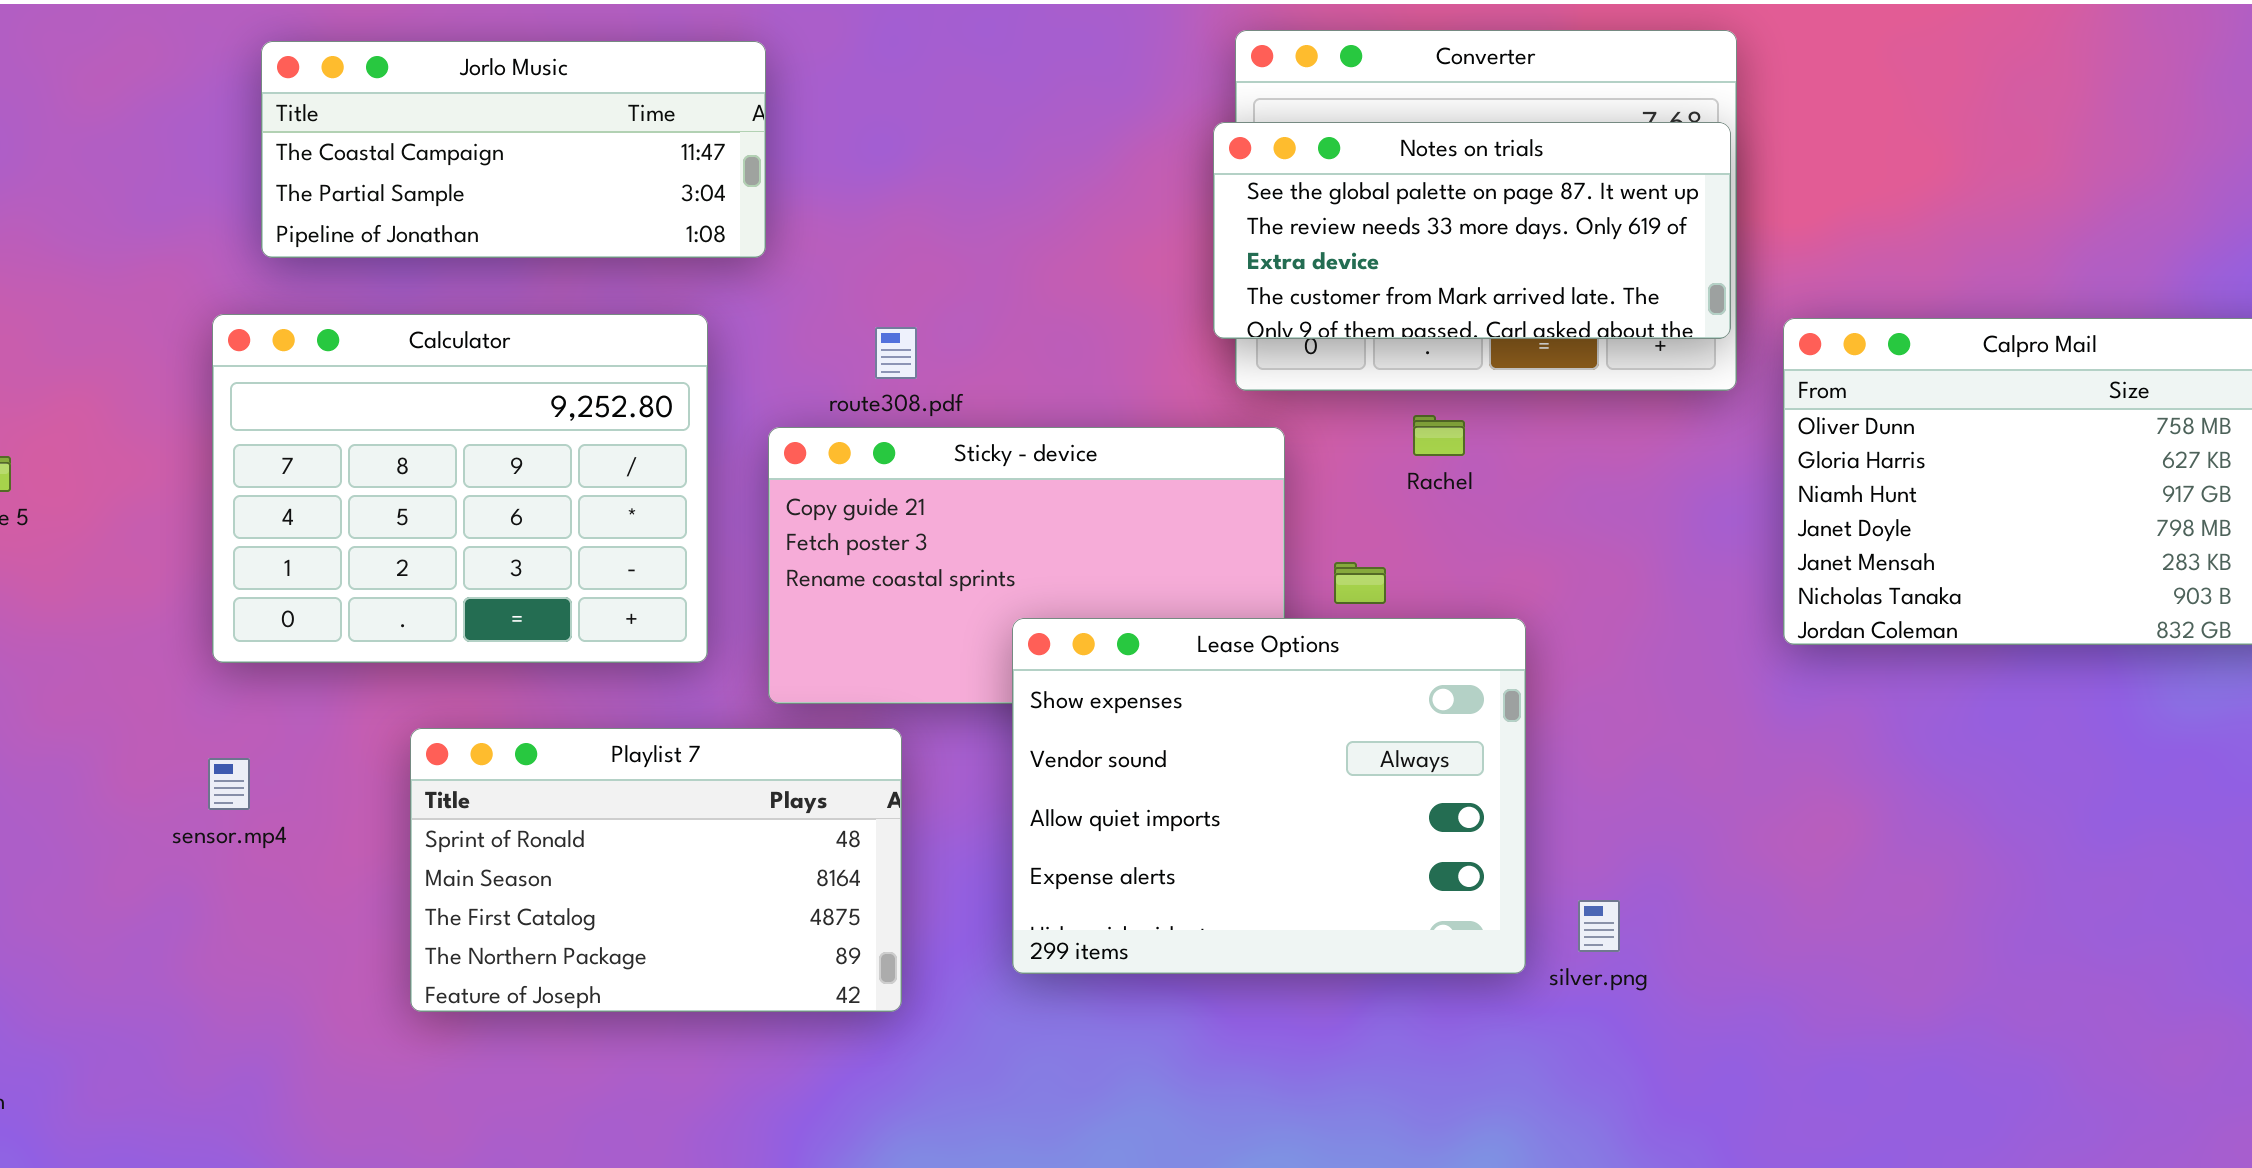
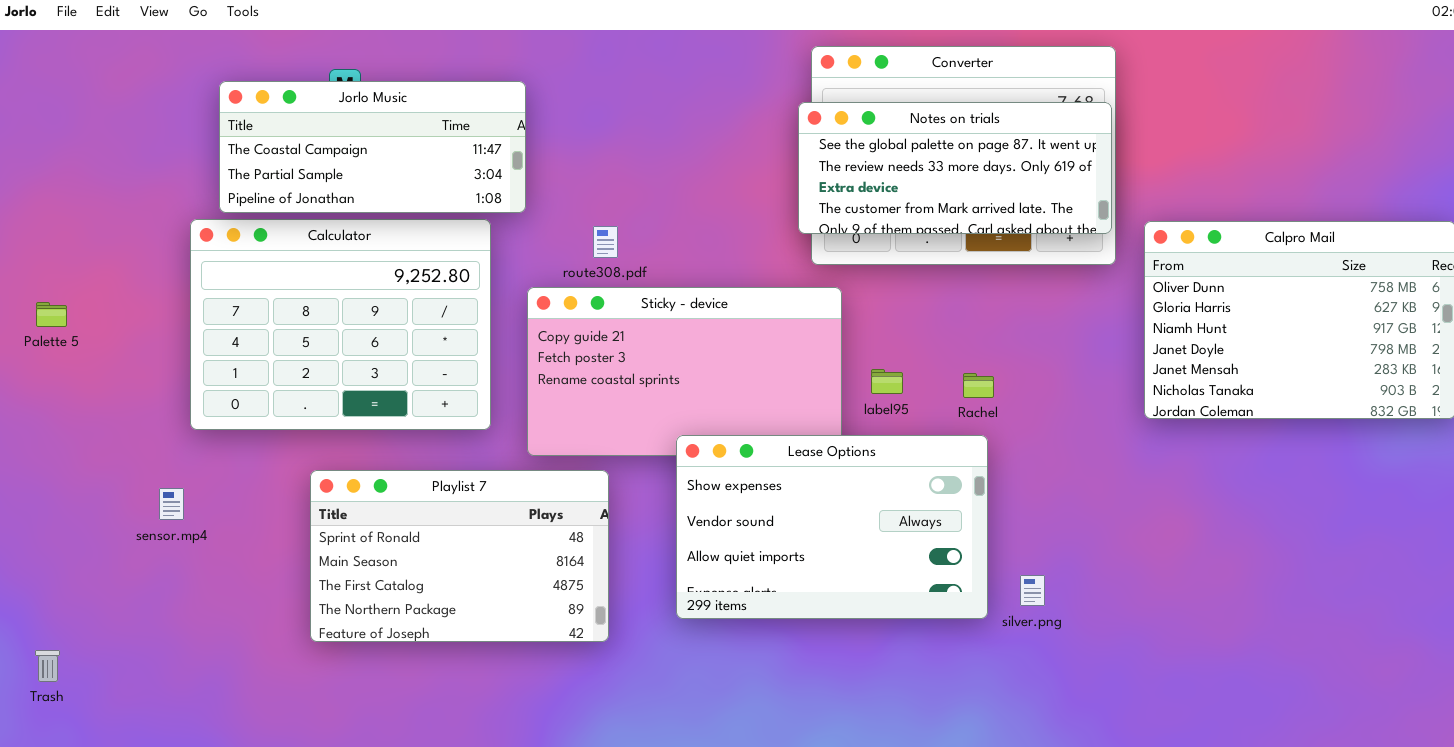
Jorlo Music: [261,41,766,258] -> [219,81,526,213], moved
Rachel: [1413,415,1465,456] -> [963,373,994,398], moved
Lease Options: [1012,618,1526,974] -> [676,435,988,619], resized
sensor.mp4: [208,758,250,810] -> [159,488,184,520], moved

